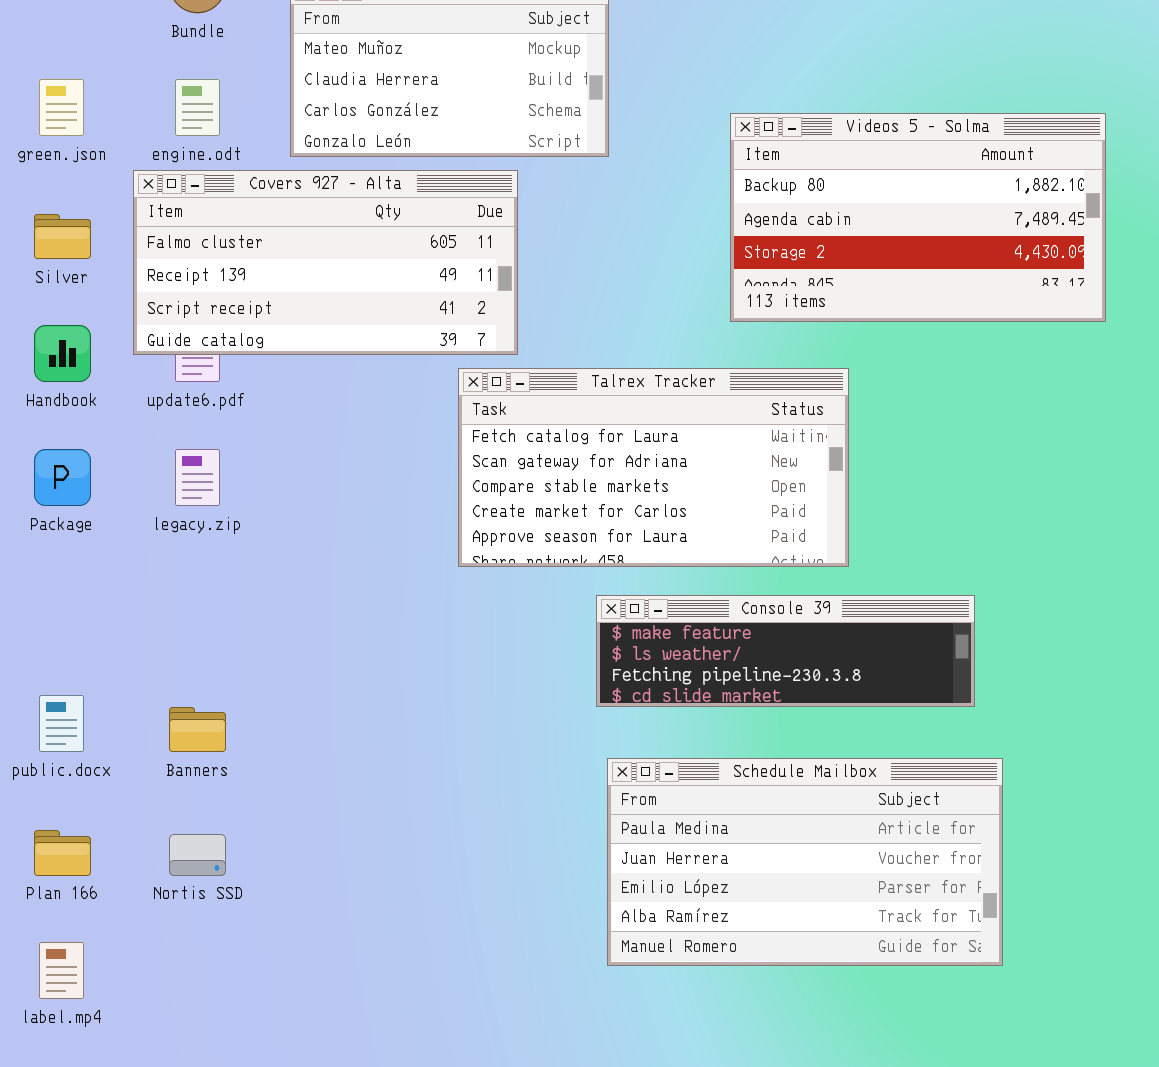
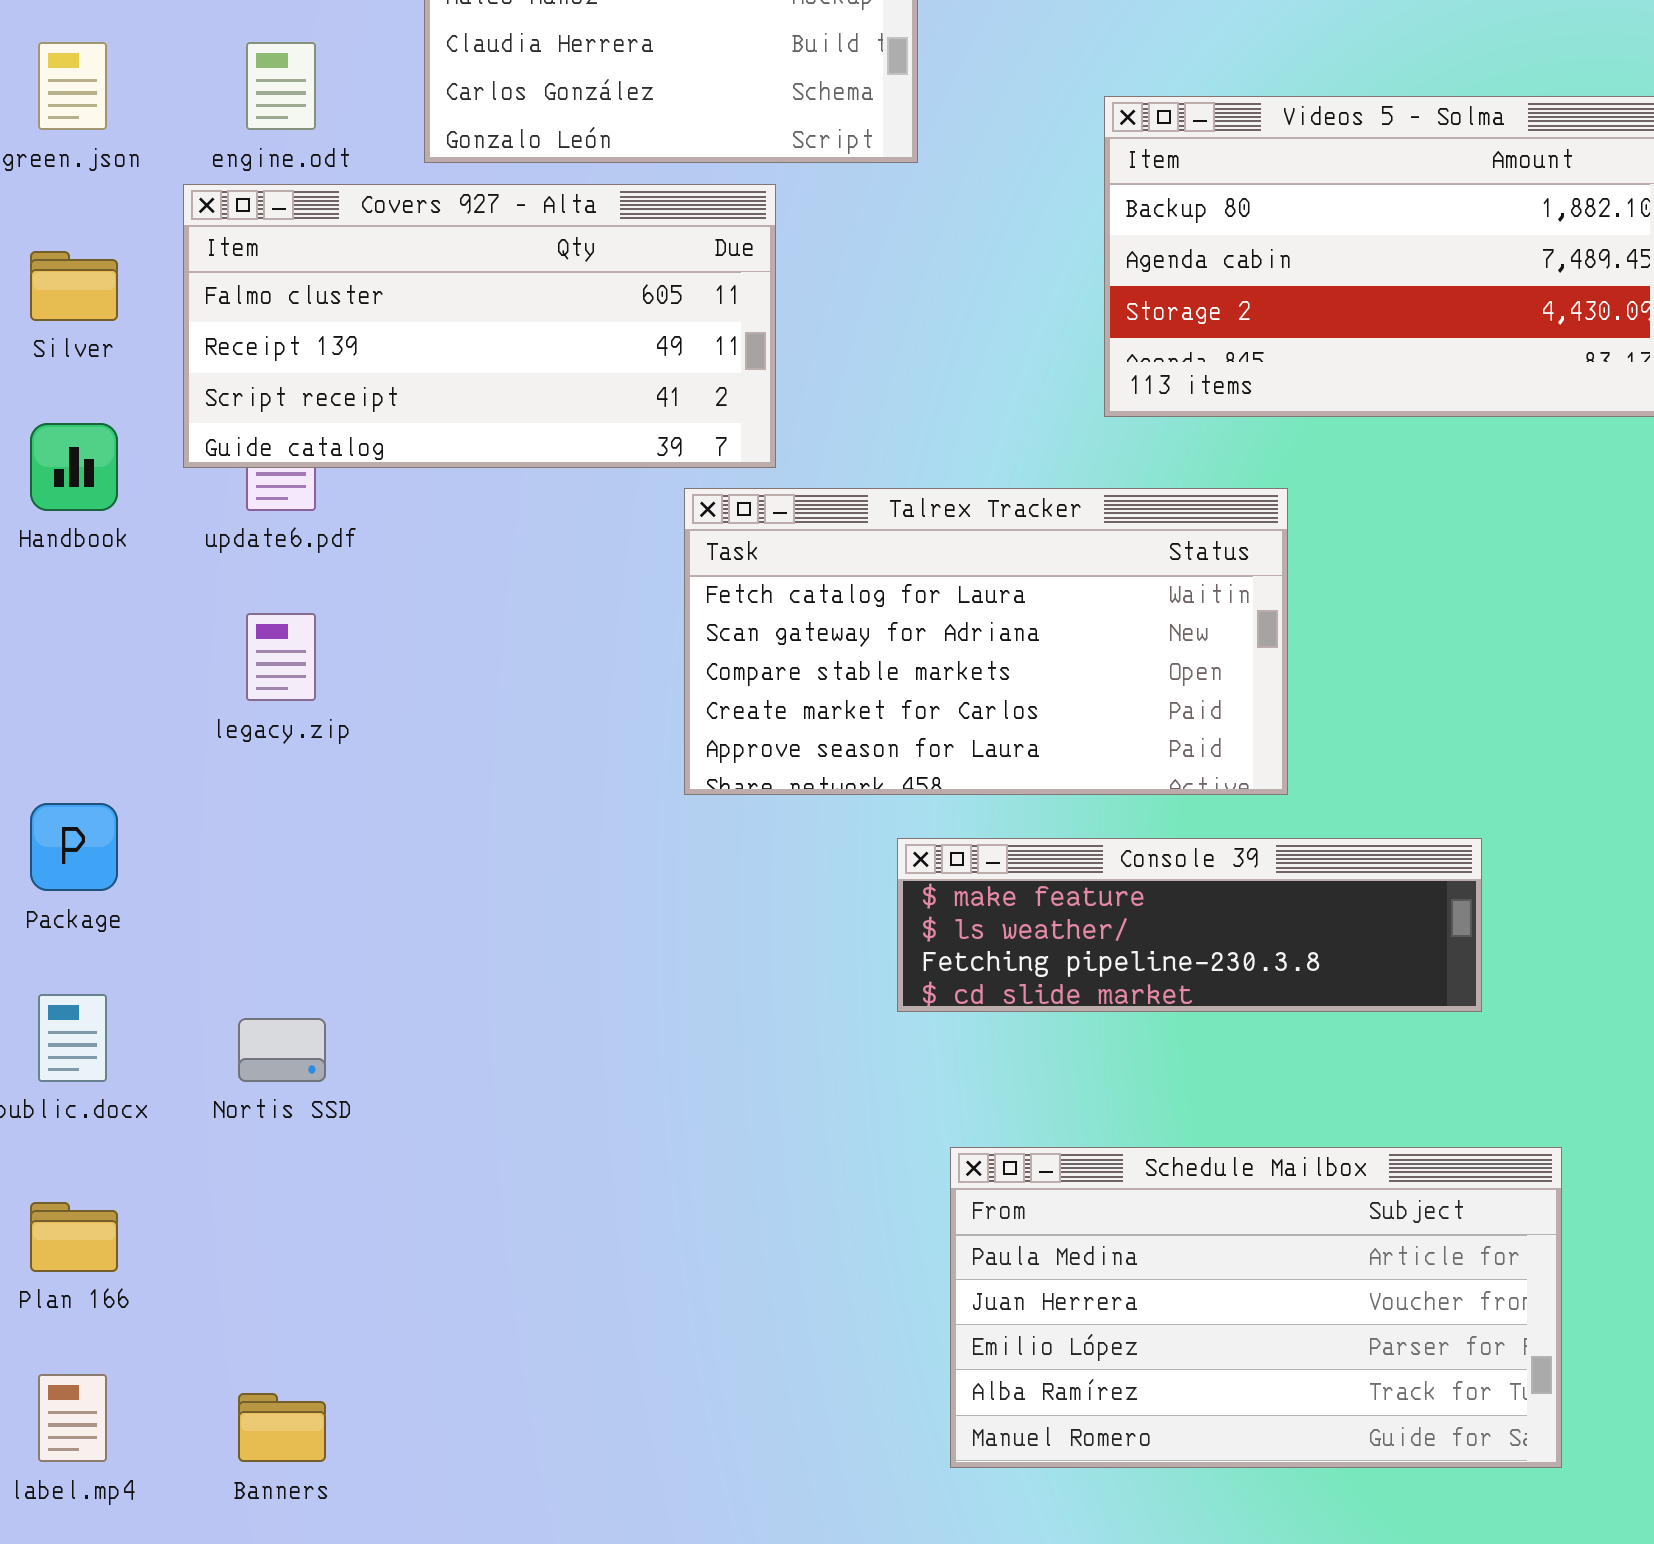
Package: [34,449,91,506] -> [30,803,118,891], moved
Banners: [169,707,226,752] -> [238,1393,326,1462], moved
Schedule Mailbox: [607,758,1003,966] -> [950,1147,1562,1468], moved
Nortis SSD: [169,834,226,876] -> [238,1018,326,1082], moved

